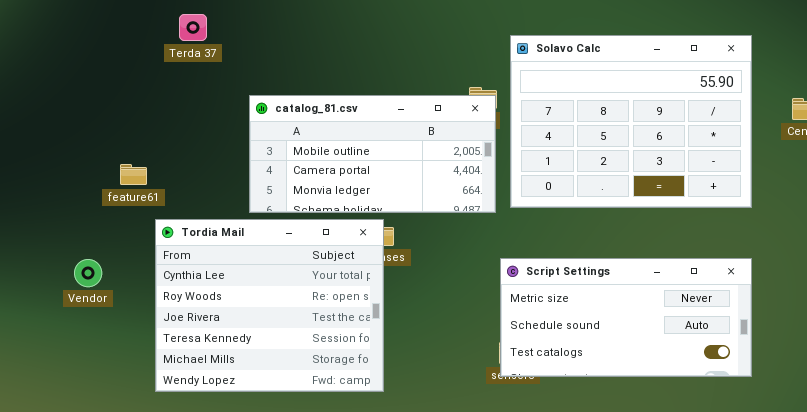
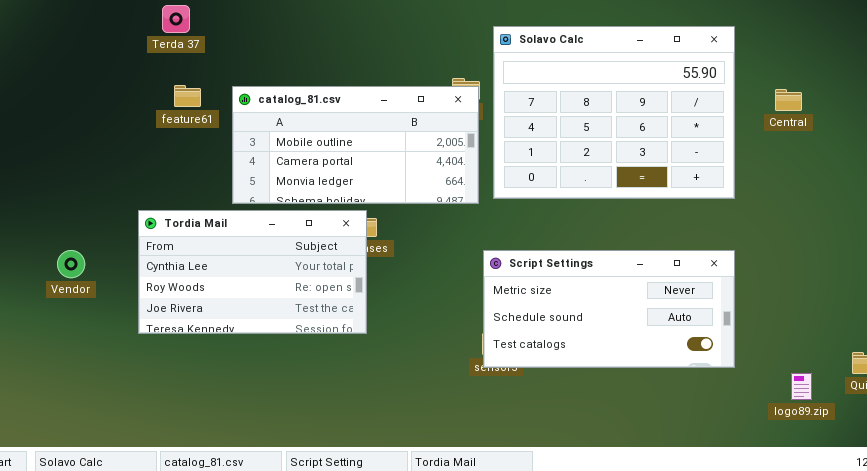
feature61: [120,164,147,185] -> [174,85,201,107], moved
Tordia Mail: [155,219,384,392] -> [138,210,367,334], resized

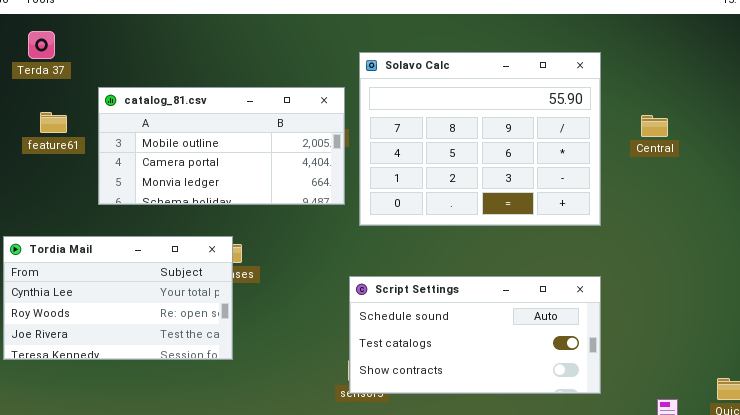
catalog_81.csv: [232,86,479,204] -> [98,87,345,205], moved
Script Settings: [483,250,735,368] -> [349,276,601,394], scrolled down 1 row

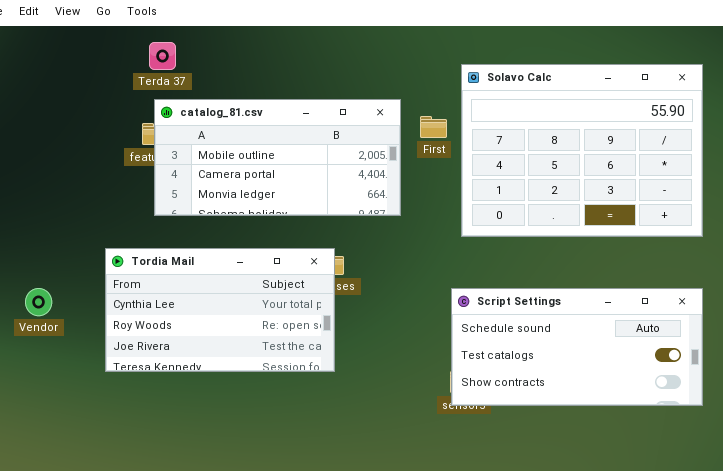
Terda 37: [28,31,55,59] -> [149,42,176,70], moved
catalog_81.csv: [98,87,345,205] -> [154,99,401,216], moved

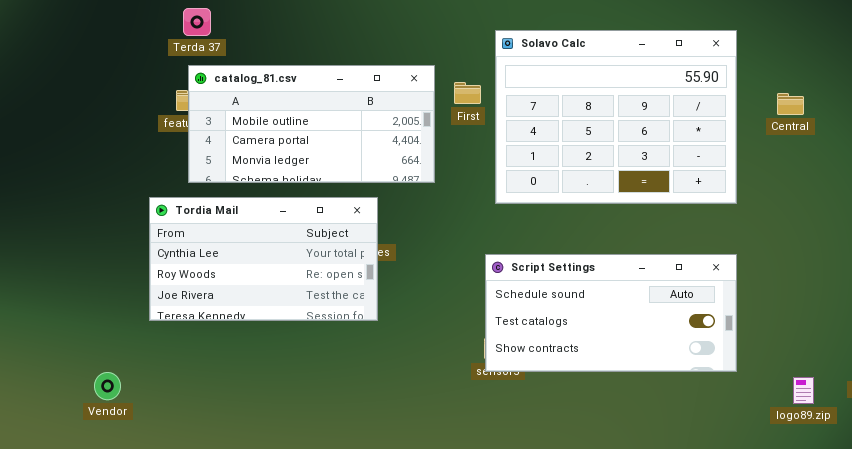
Tordia Mail: [105,248,335,372] -> [149,197,378,321], moved
Vendor: [25,288,52,316] -> [94,372,121,400], moved

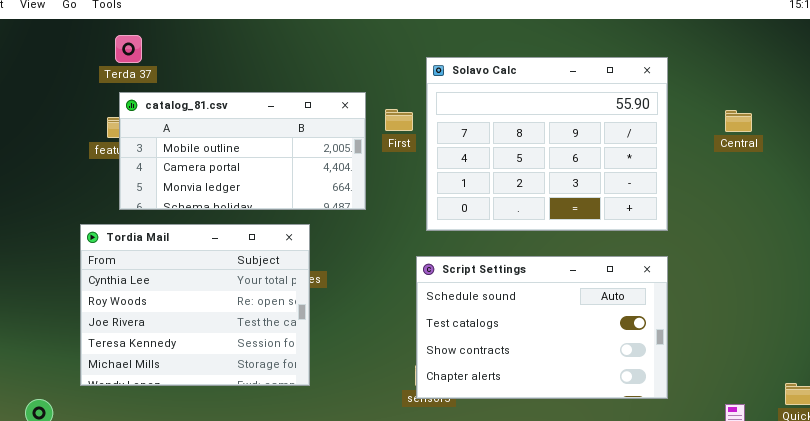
Central: [777,93,804,115] -> [725,110,752,132], moved
Tordia Mail: [149,197,378,321] -> [80,224,310,386], resized
Script Settings: [485,254,737,372] -> [416,256,668,399], resized

